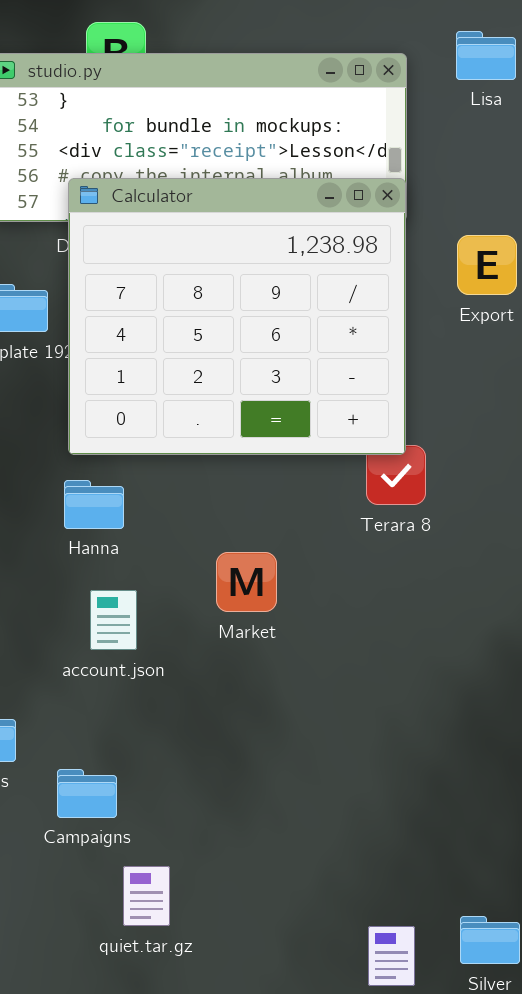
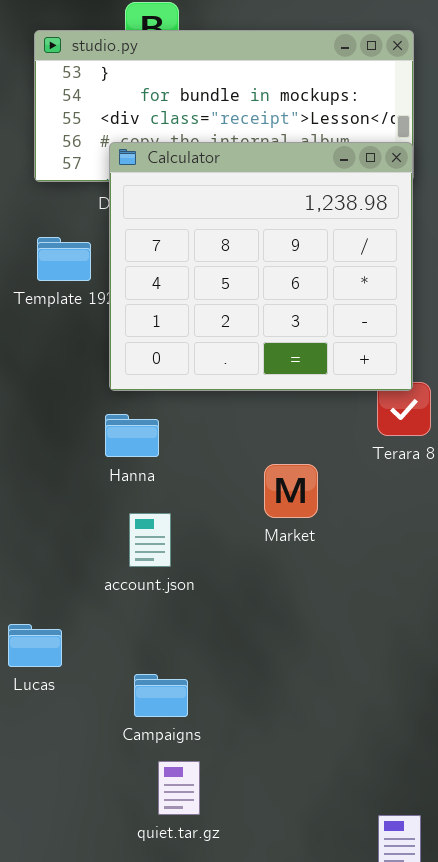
Market: [216,552,277,612] -> [264,464,318,518], moved
Campaigns: [57,769,117,818] -> [134,674,188,717], moved

